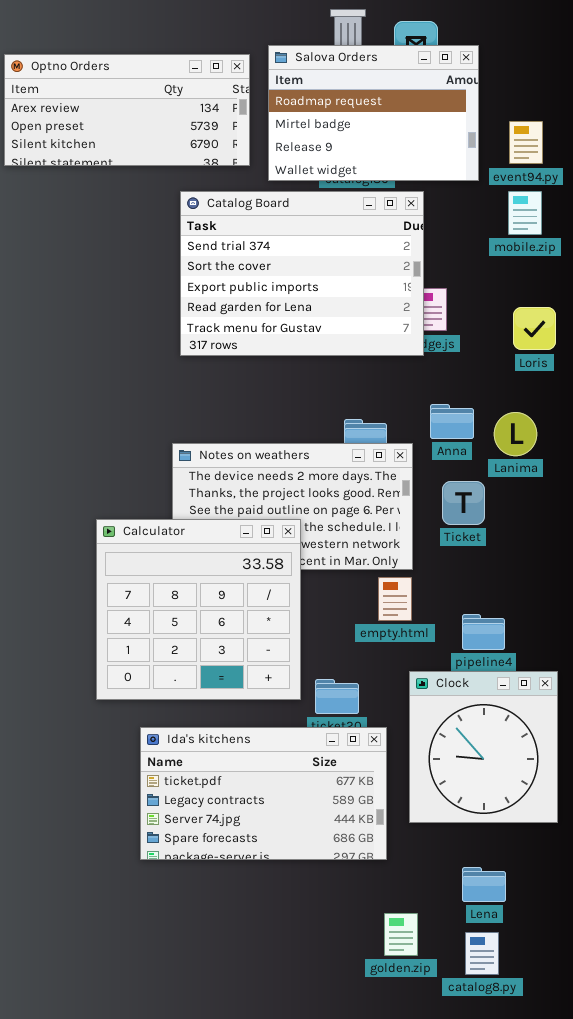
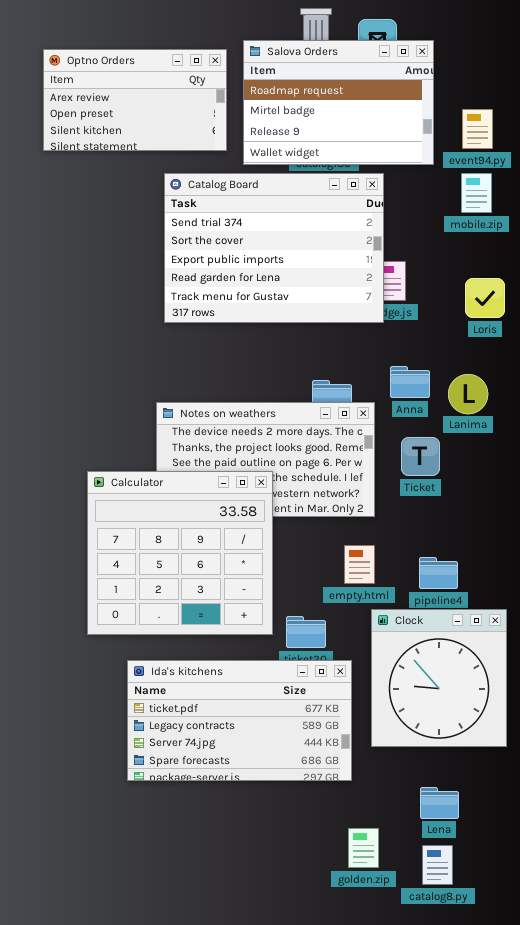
Optno Orders: [4,54,250,166] -> [43,49,227,151], resized
empty.html: [378,577,412,621] -> [344,545,375,584], moved

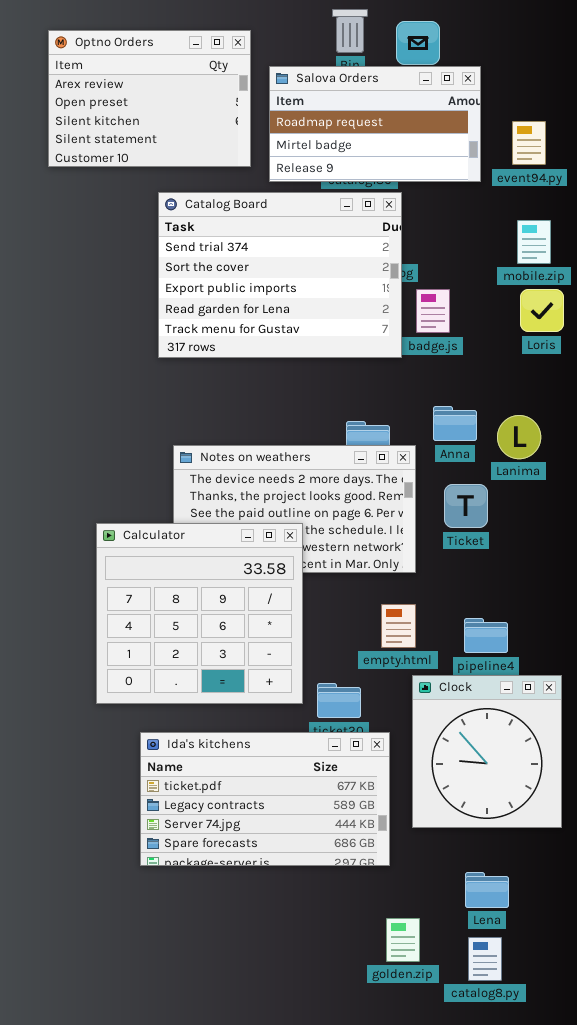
Salova Orders: [243,40,434,165] -> [269,66,481,182], resized
Optno Orders: [43,49,227,151] -> [48,30,251,167], resized
Catalog Board: [164,173,384,323] -> [158,192,402,358], moved
mobile.zip: [461,173,492,213] -> [517,220,551,264], moved
Loris: [465,278,505,318] -> [520,289,564,332], moved

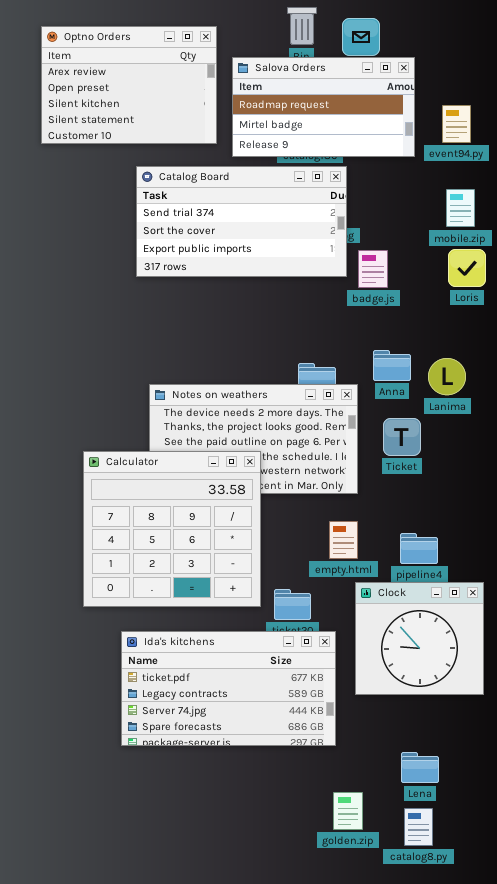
Catalog Board: [158,192,402,358] -> [136,166,347,277], resized
Clock: [412,675,562,828] -> [355,582,484,695], resized

